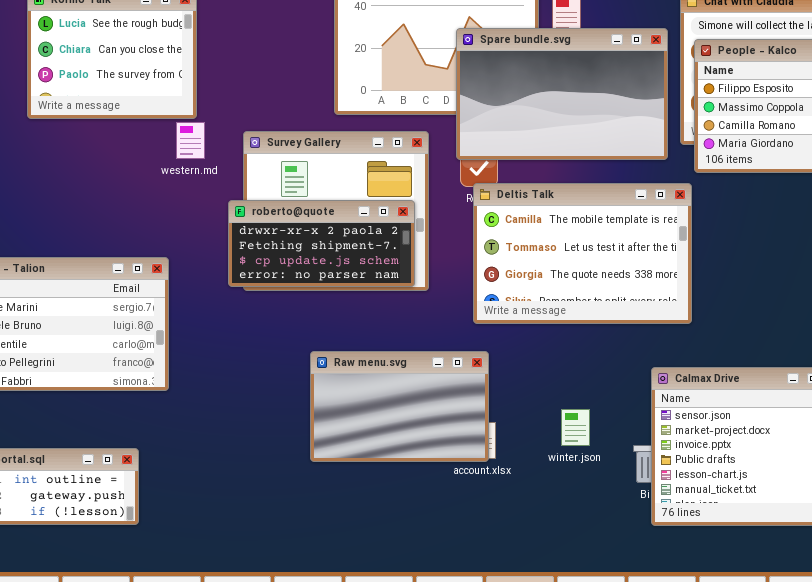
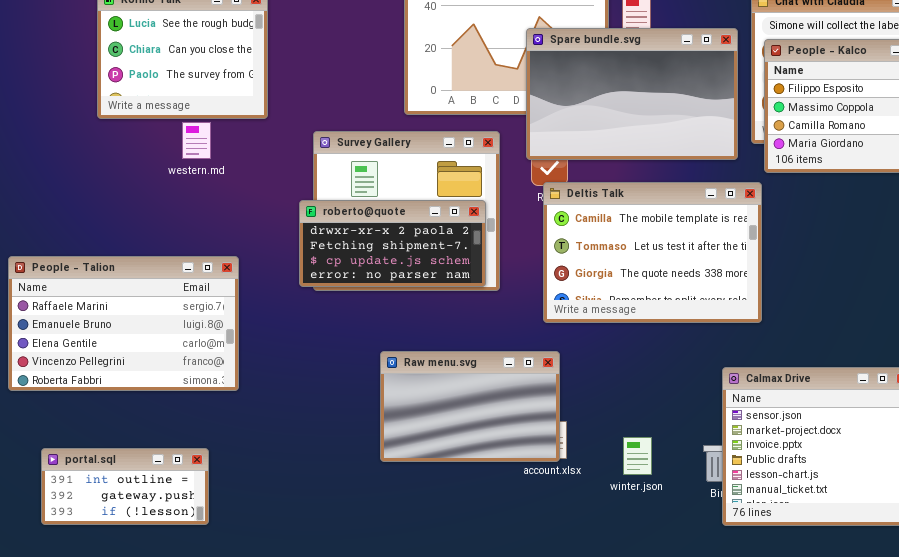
western.md: [176,122,205,159] -> [182,122,211,159], moved
winter.json: [561,409,590,446] -> [623,437,652,475], moved

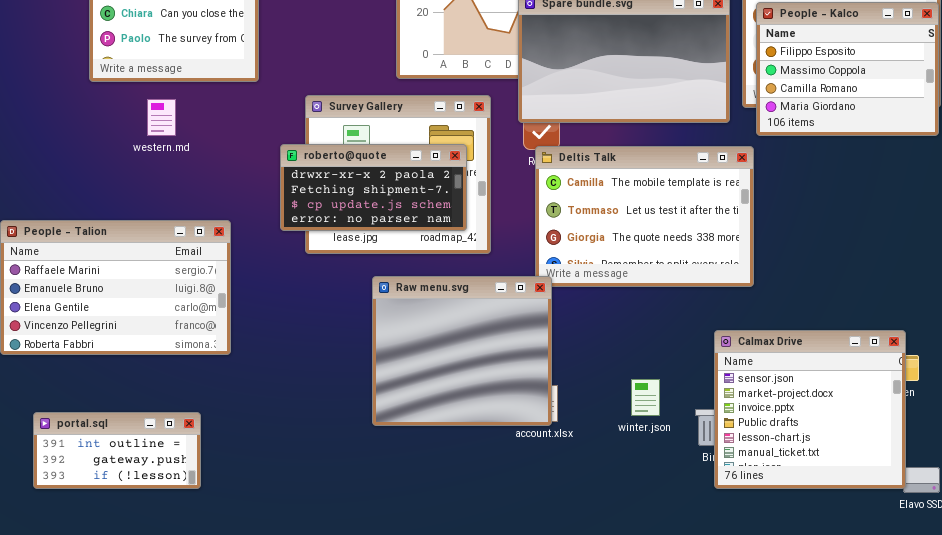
western.md: [182,122,211,159] -> [147,99,176,136], moved
roberto@quote: [299,200,486,287] -> [280,144,467,231], moved
Raw menu.svg: [380,351,560,462] -> [372,276,552,426], resized
winter.json: [623,437,652,475] -> [631,379,660,416], moved

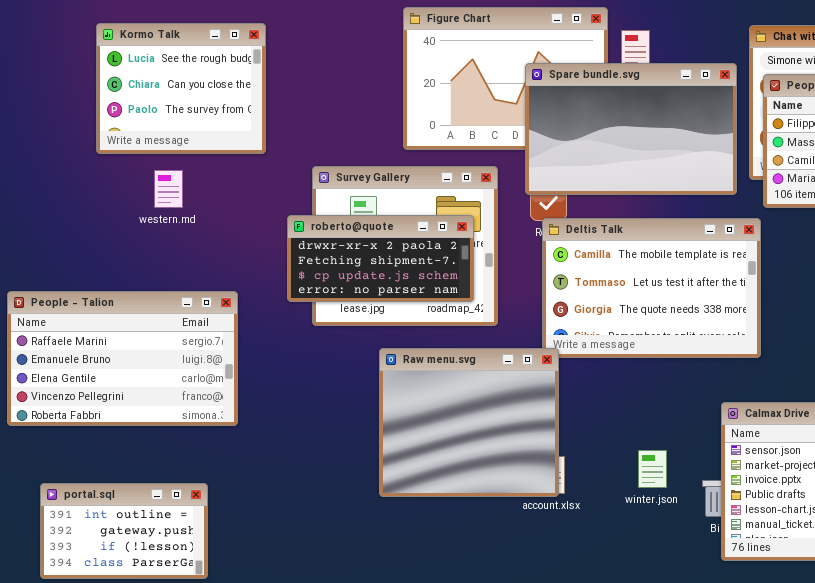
portal.sql: [33,412,201,489] -> [40,483,208,579], resized

